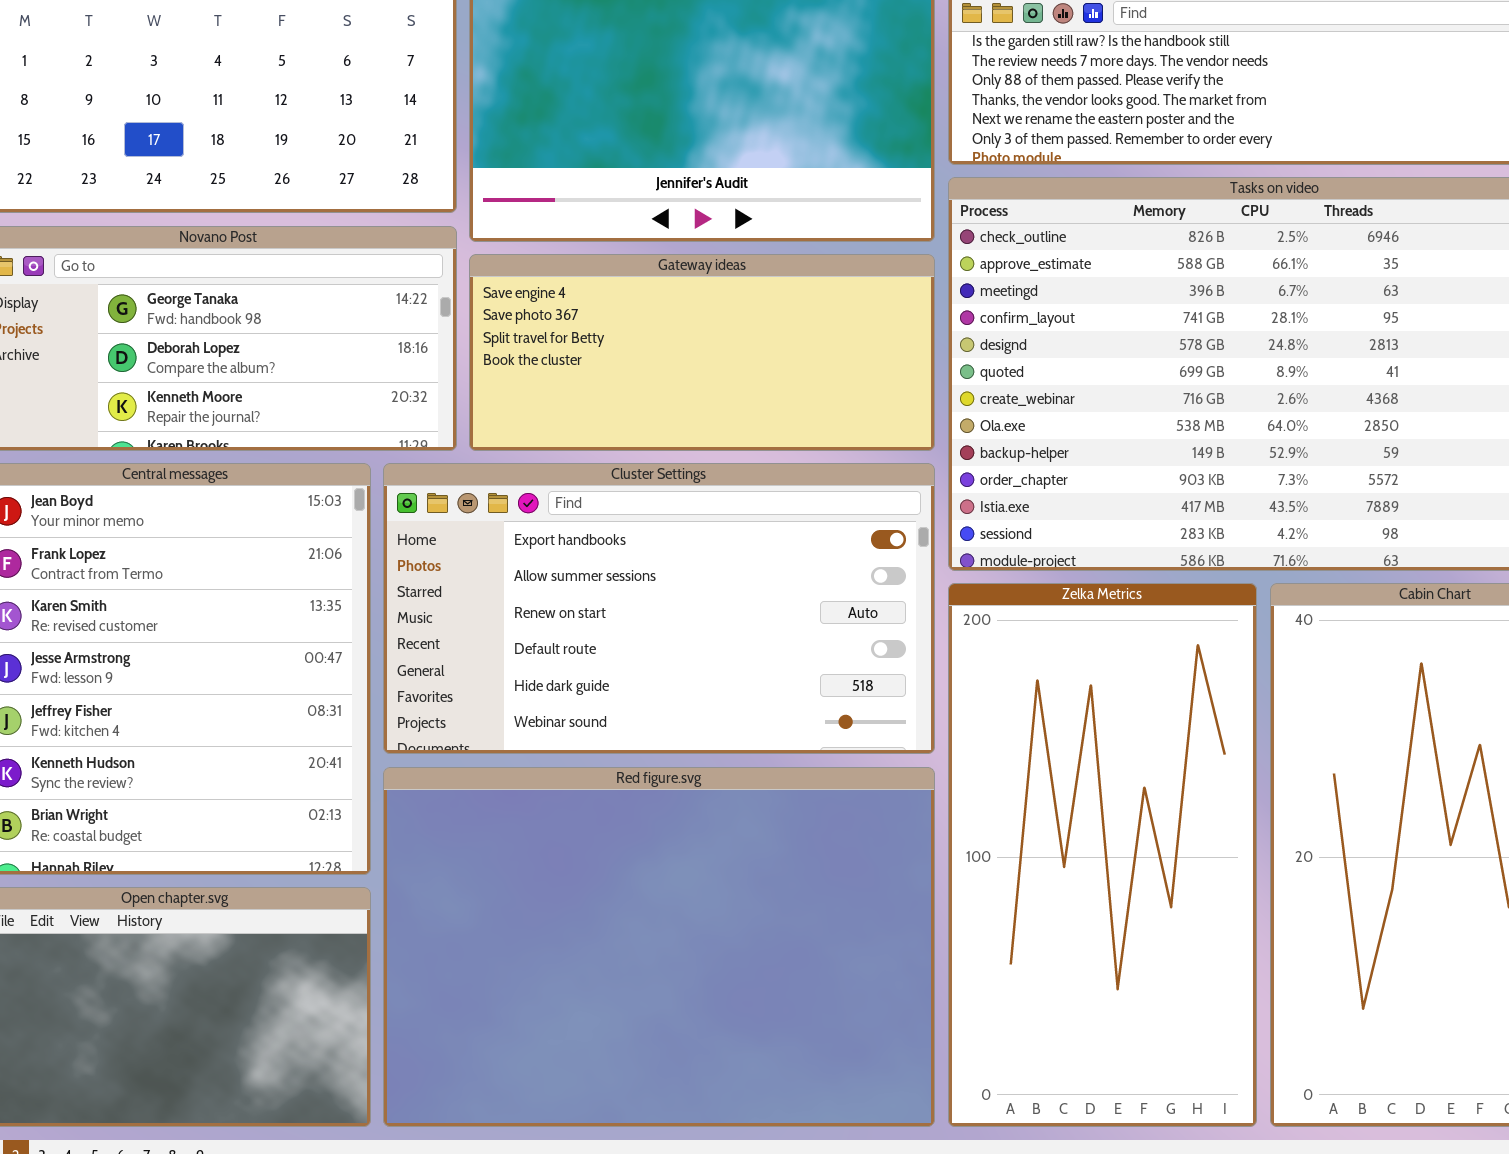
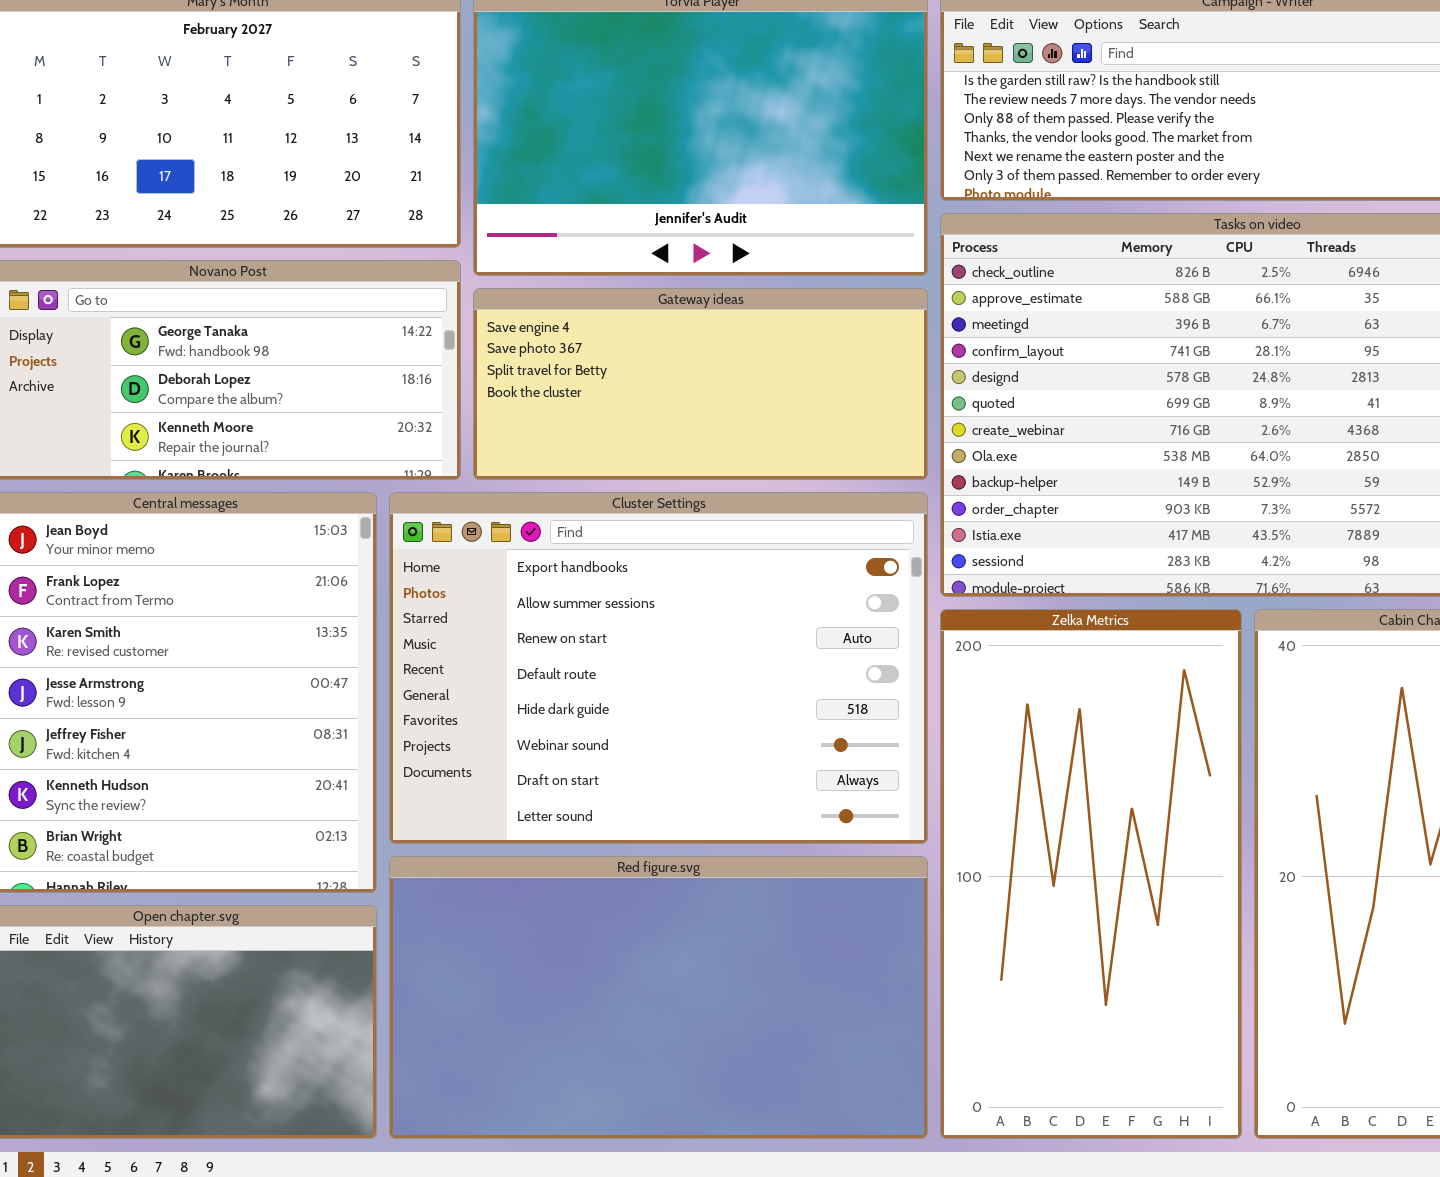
Cluster Settings: [383,463,935,754] -> [389,492,928,844], resized
Red figure.svg: [383,767,935,1127] -> [389,856,928,1139], resized

